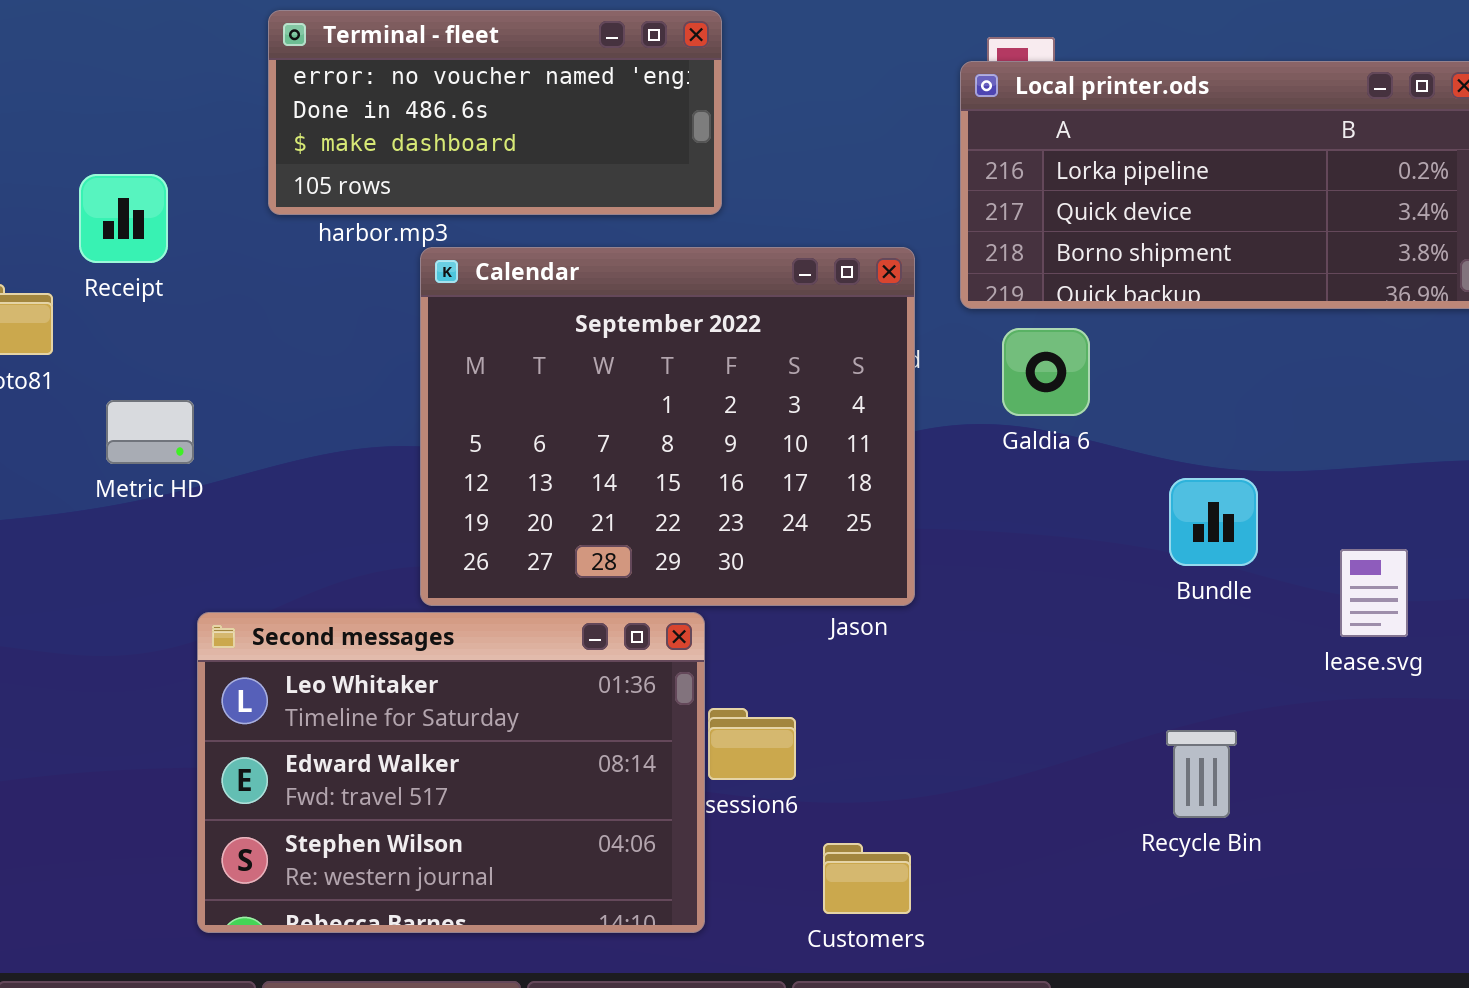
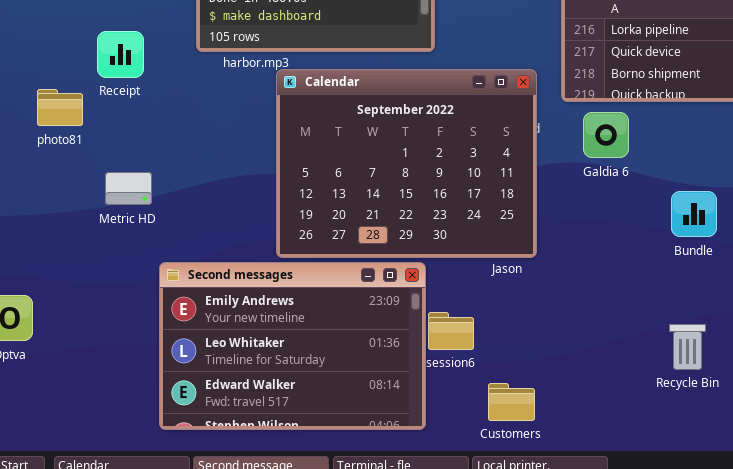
Metric HD: [106,400,194,464] -> [105,172,152,205], moved
Second messages: [197,612,705,933] -> [159,262,426,430], scrolled up 1 row

